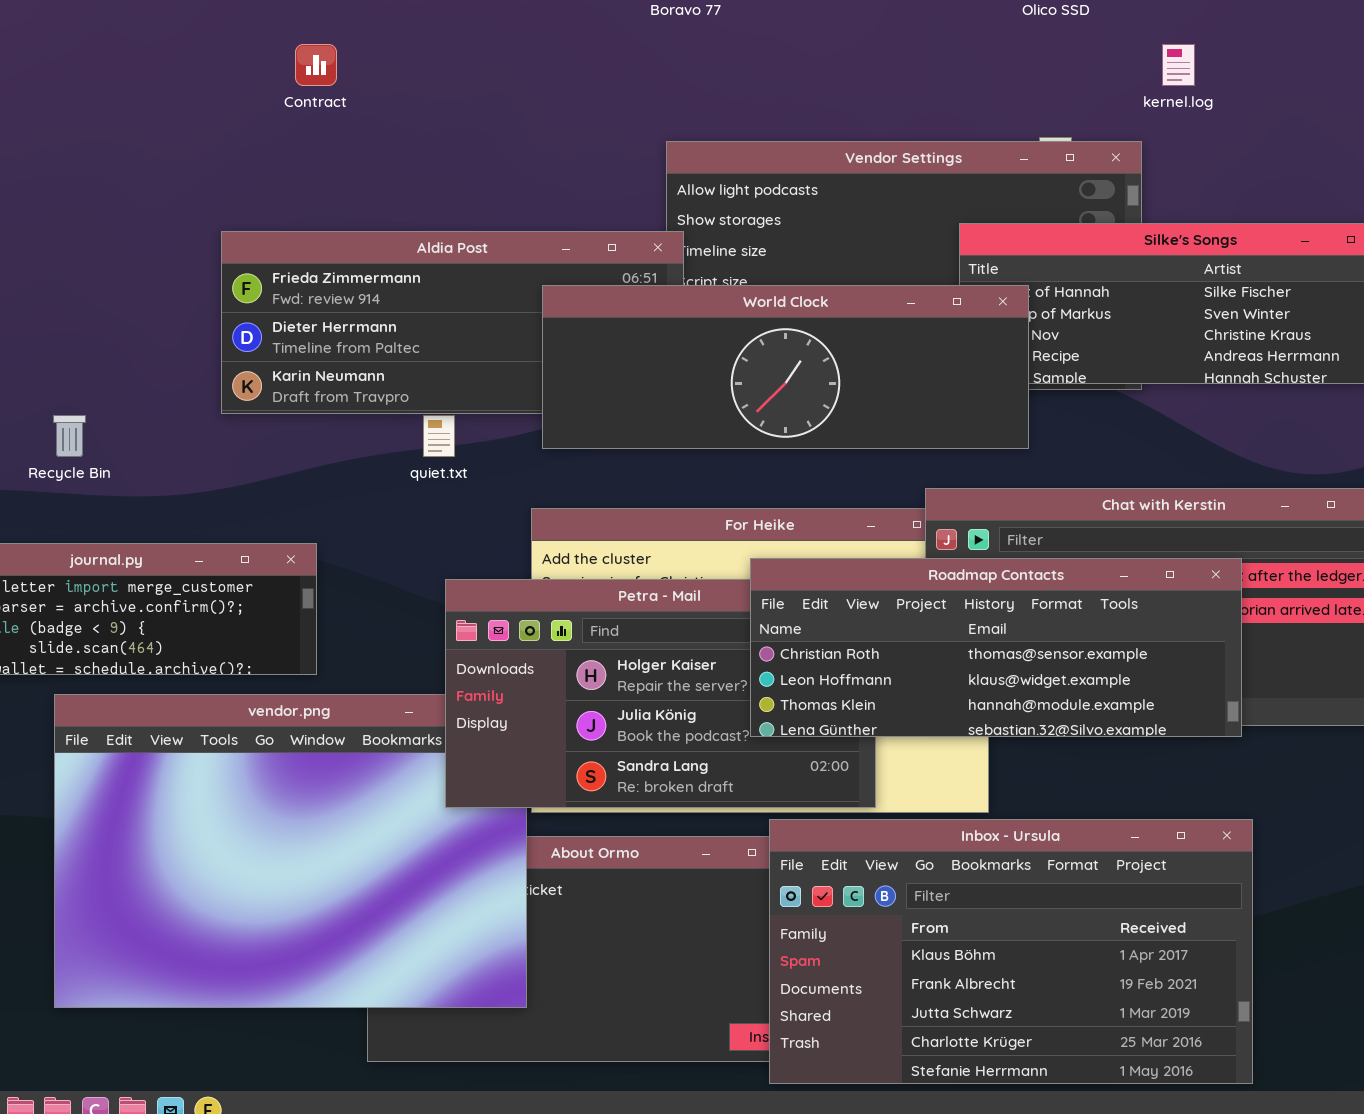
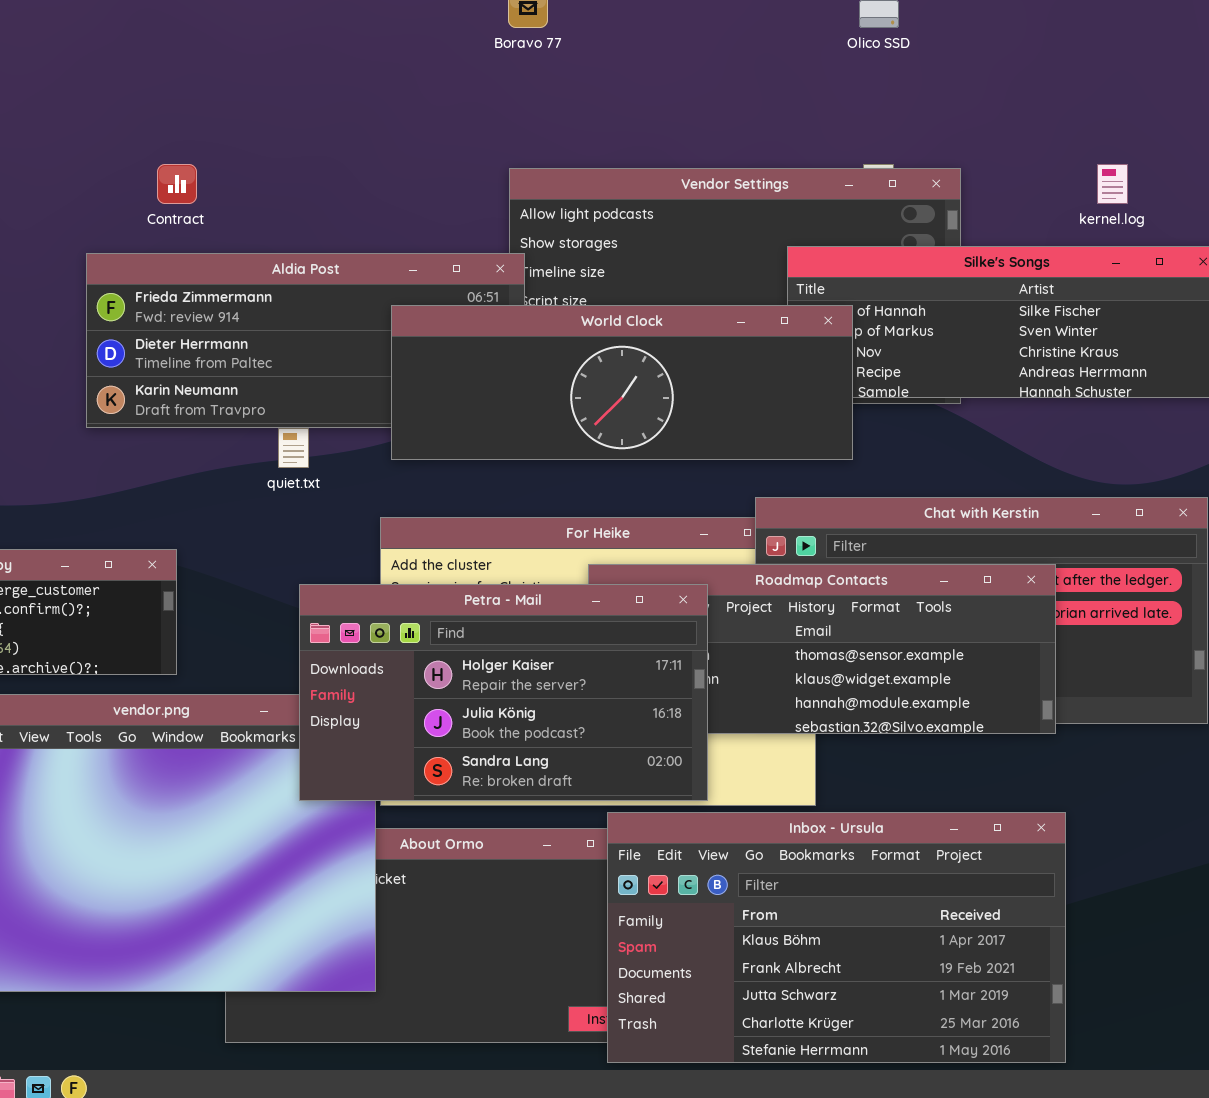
Contract: [295,44,337,86] -> [157,164,197,204], moved
kernel.log: [1162,44,1195,86] -> [1097,164,1128,204], moved
Petra - Mail: [445,579,876,808] -> [299,584,708,801], raised

